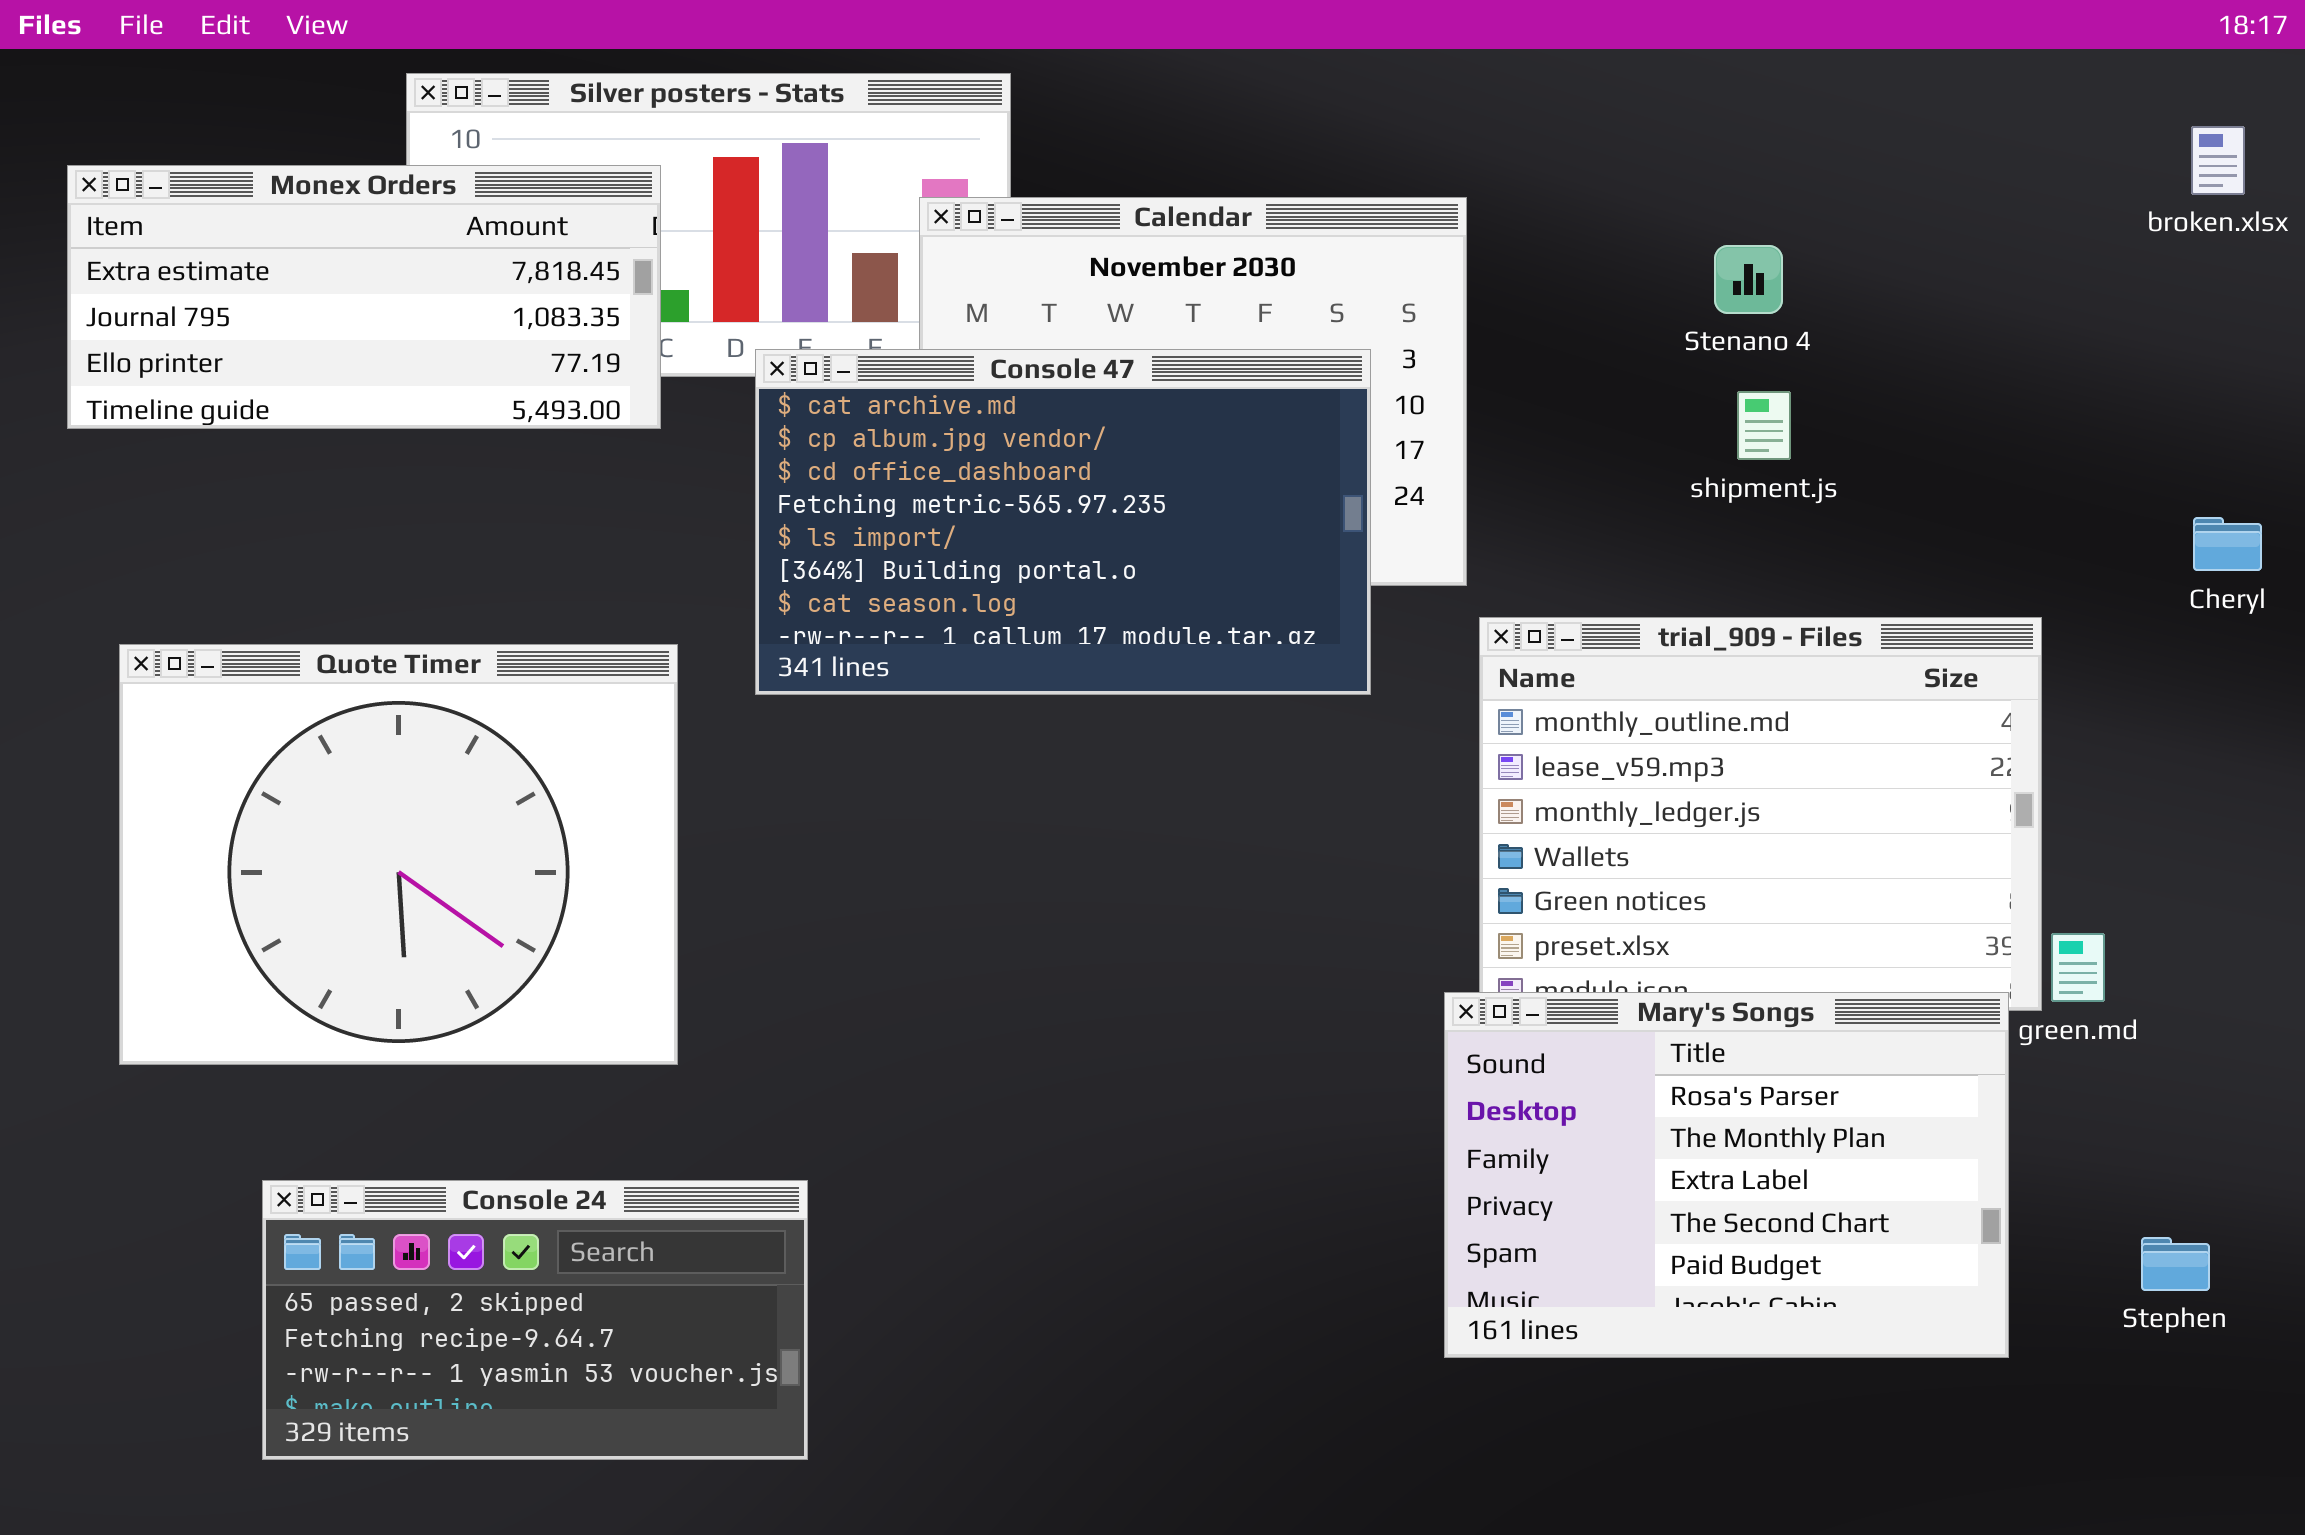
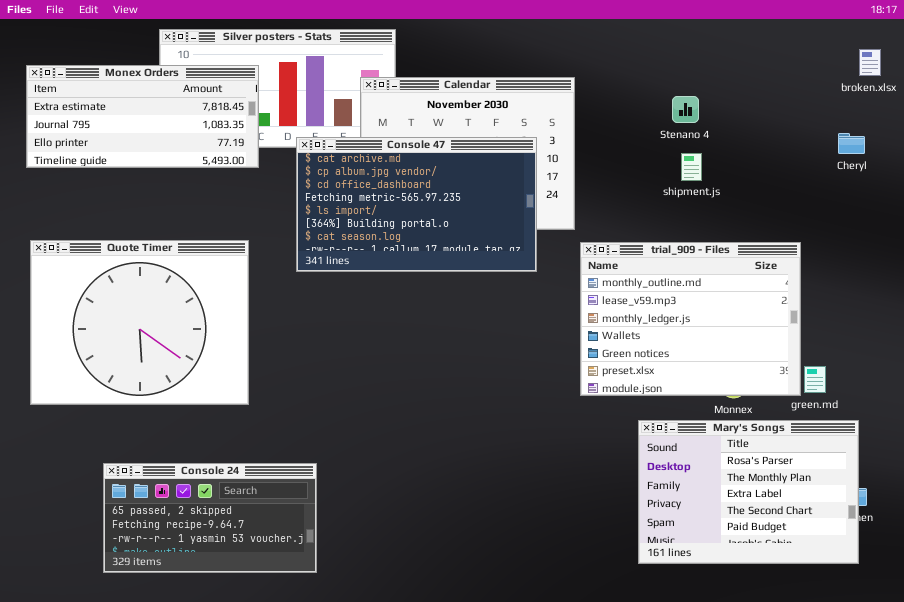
Cheryl: [2193,517,2262,571] -> [838,133,865,154], moved
Quote Timer: [119,644,678,1065] -> [30,240,249,405], moved
Mary's Songs: [1444,992,2009,1358] -> [638,420,859,564], moved

